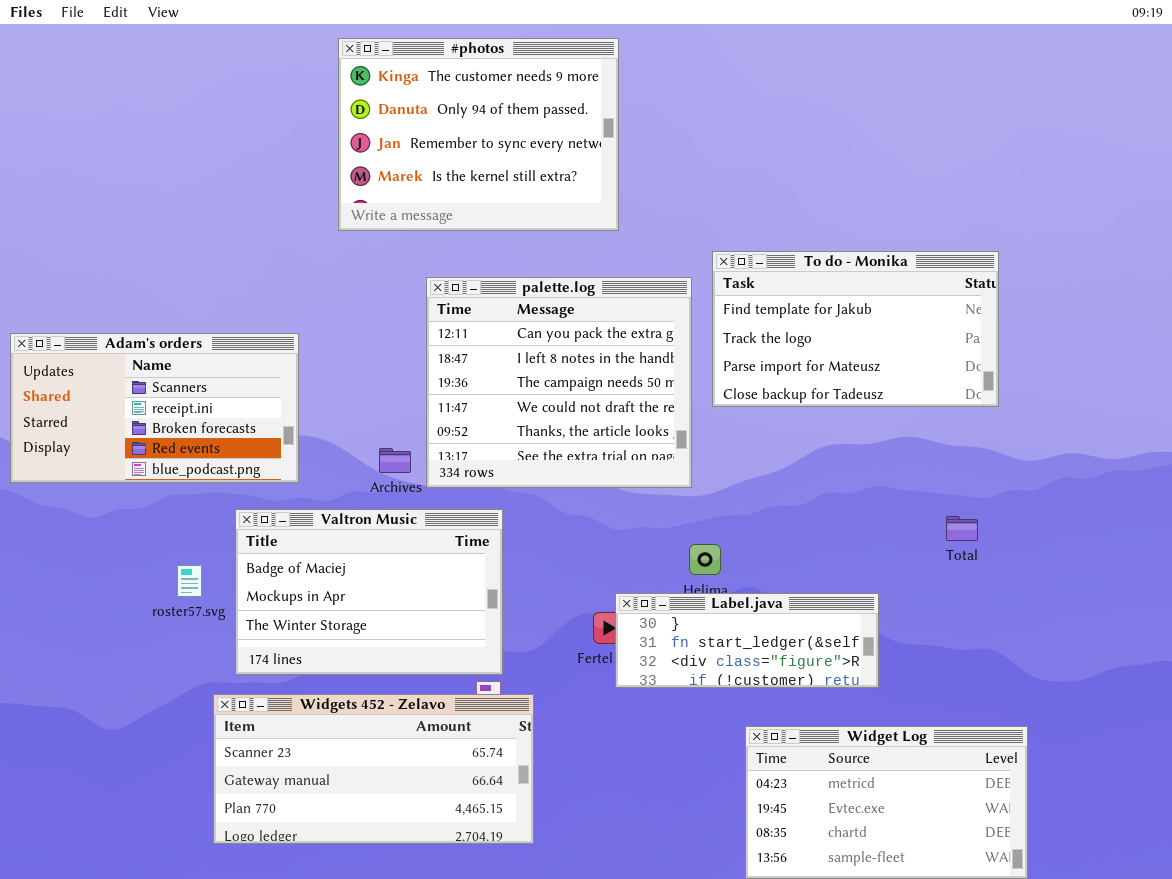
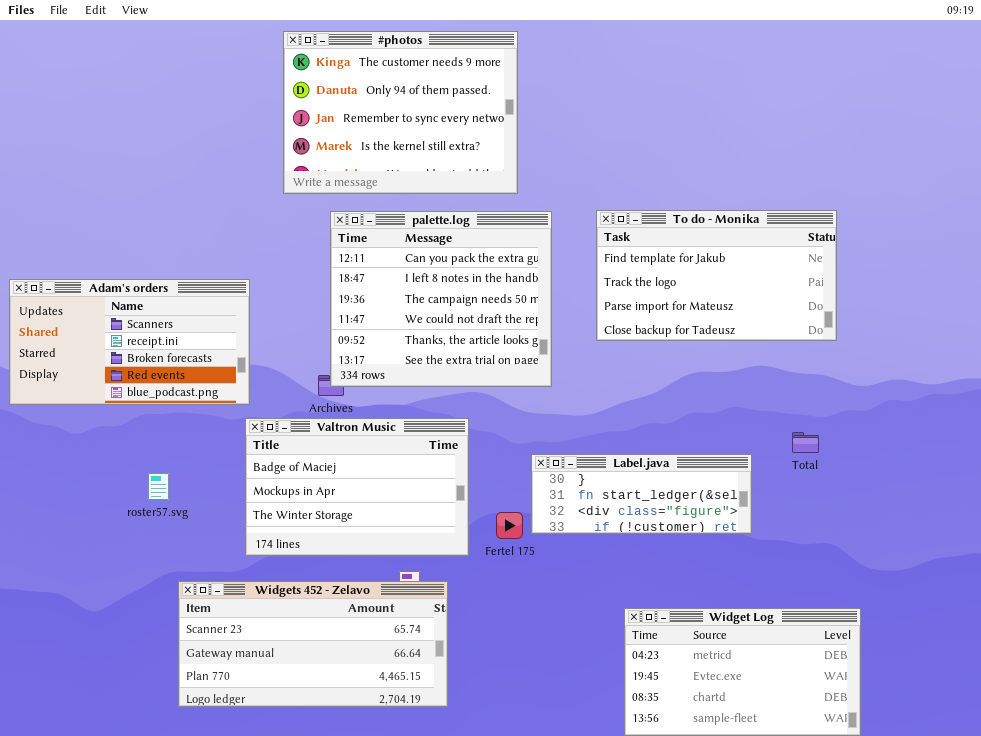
palette.log: [426,277,692,488] -> [330,211,552,387], moved
Valtron Music: [235,509,503,675] -> [245,418,469,556], moved
Label.java: [615,593,879,688] -> [531,454,752,534], moved

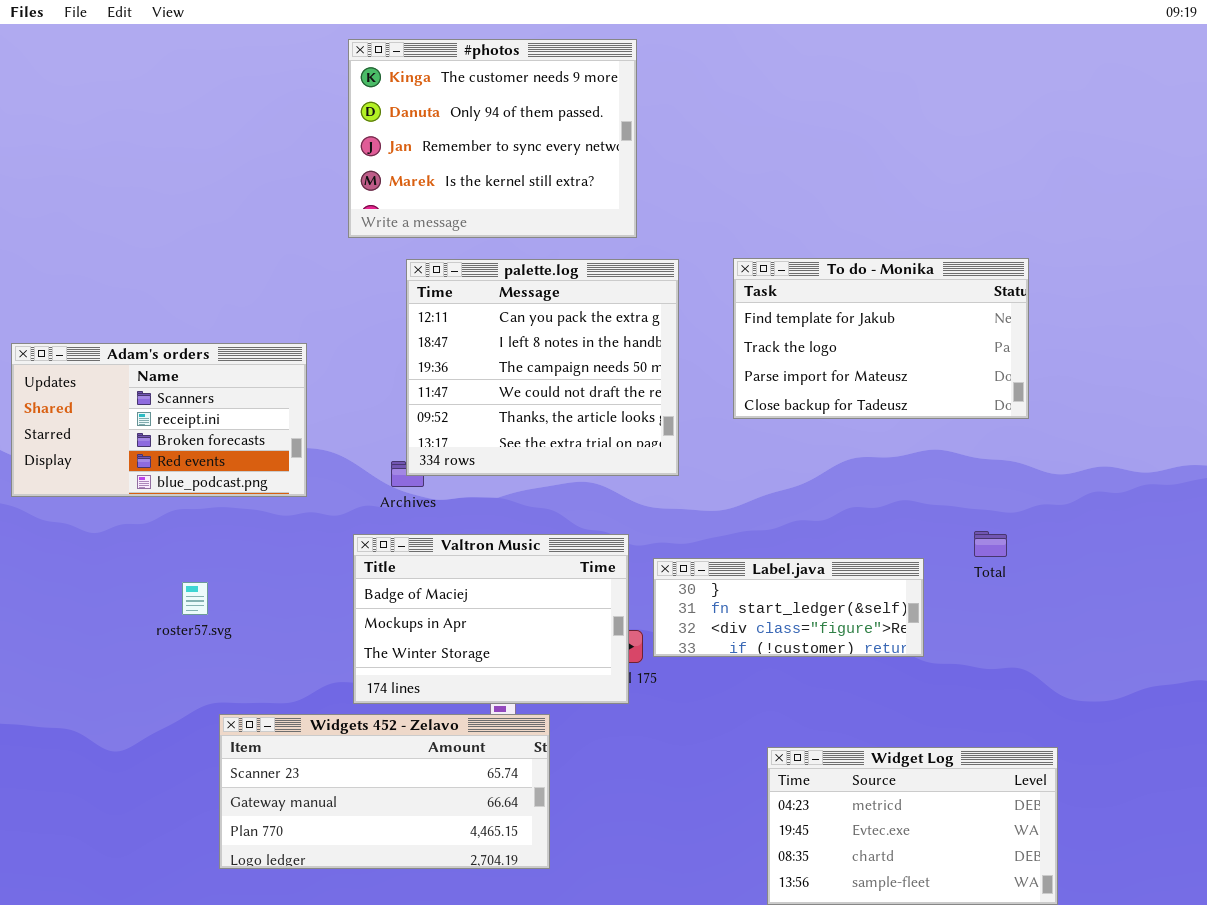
Valtron Music: [245,418,469,556] -> [353,534,629,704], moved

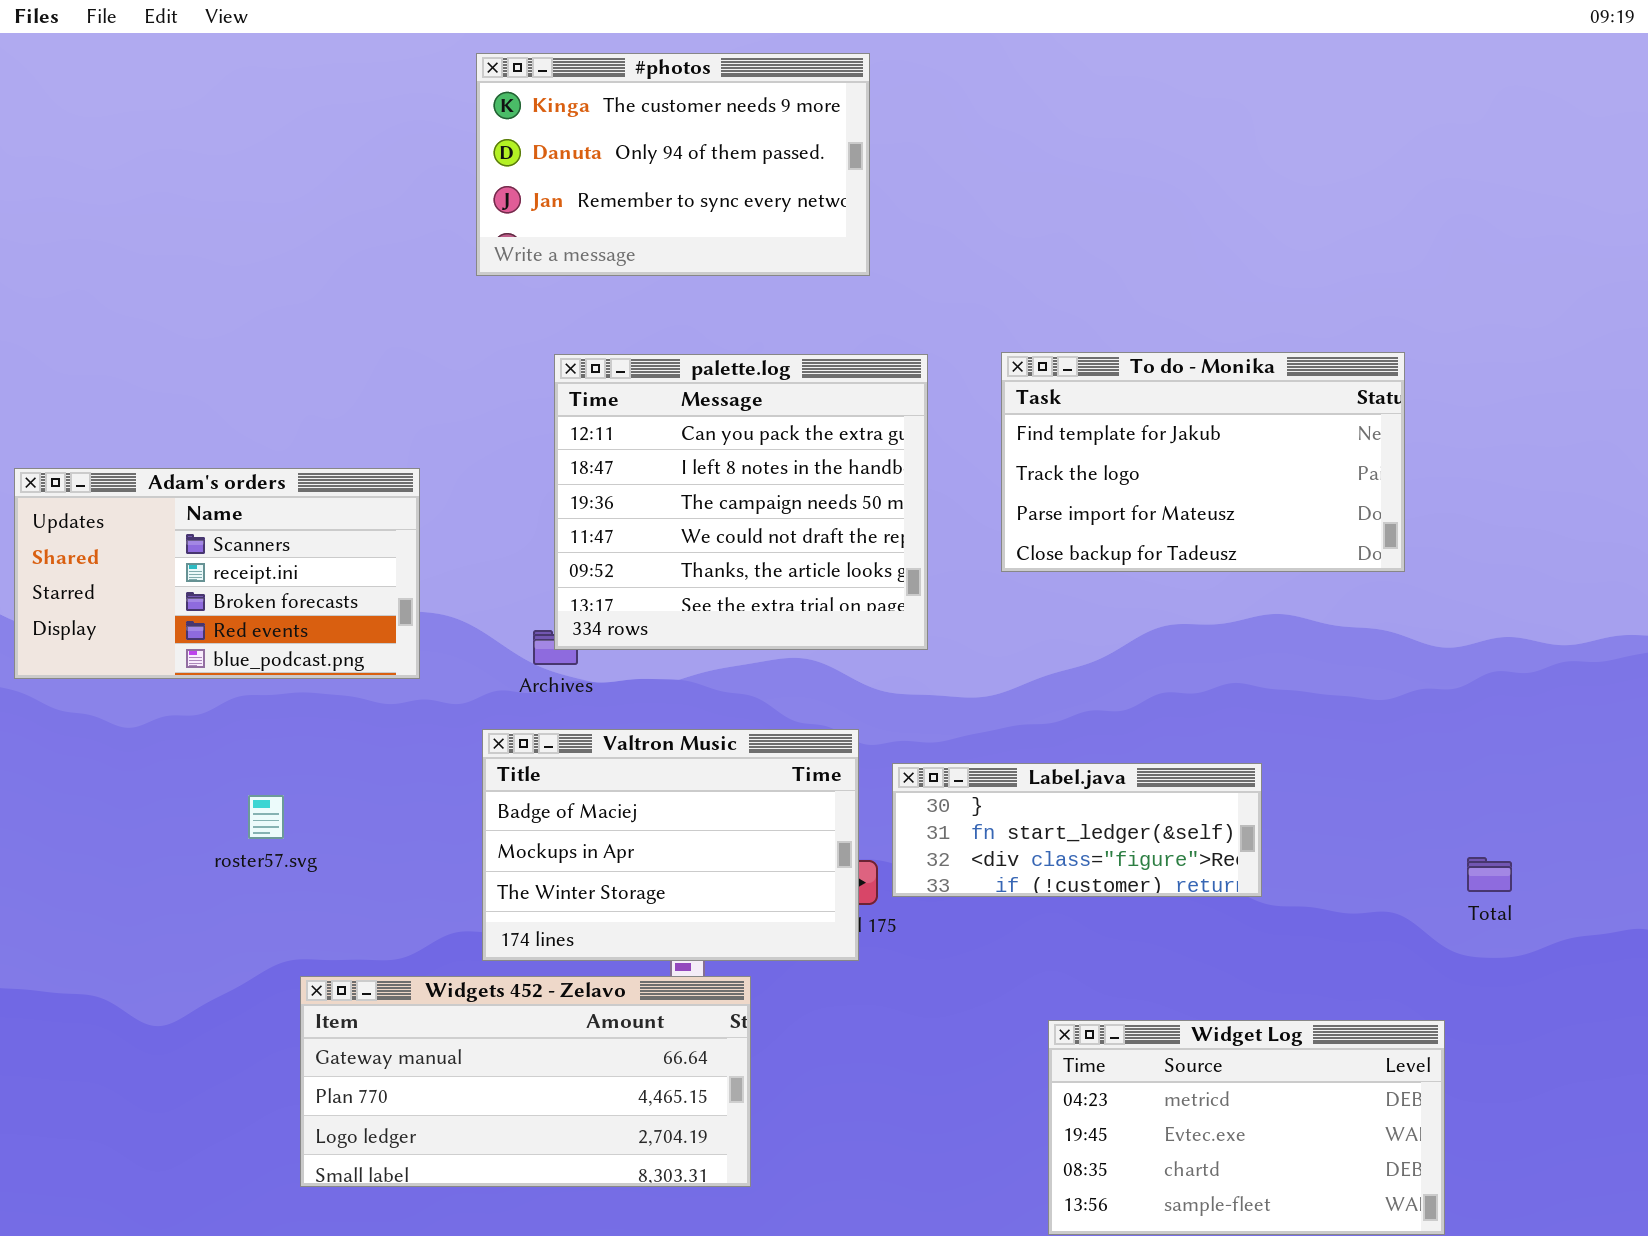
#photos: [348,39,637,238] -> [476,53,870,276], resized
Total: [974,531,1007,557] -> [1467,857,1512,892], moved
Widgets 452 - Zelavo: [219,714,550,869] -> [300,976,751,1187], scrolled down 1 row

